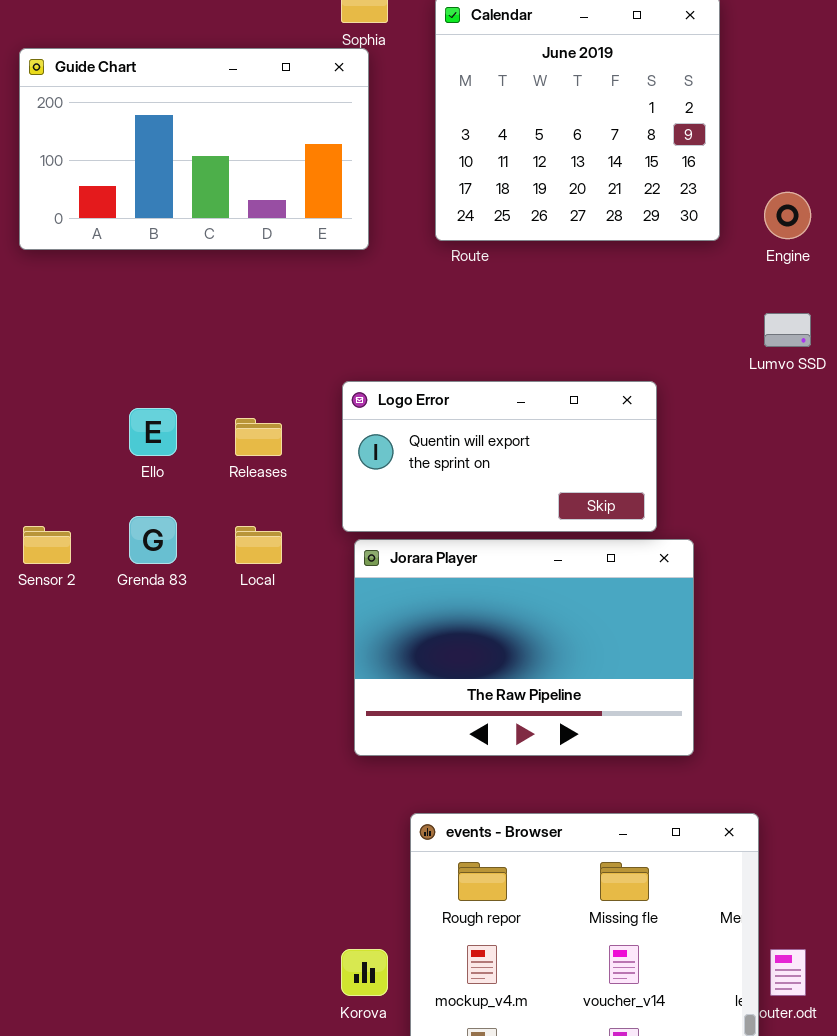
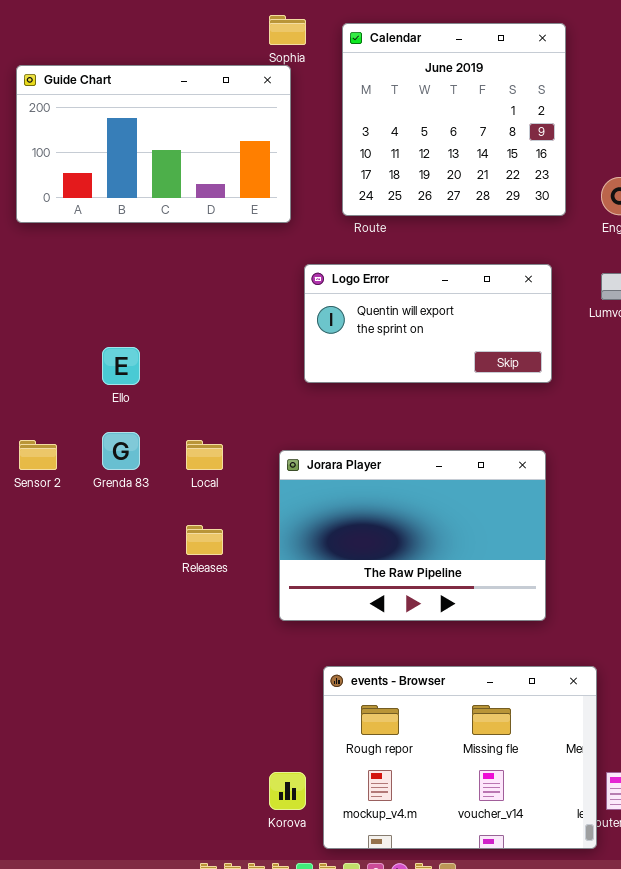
Logo Error: [342,381,657,532] -> [304,264,552,383], moved
Releases: [235,418,282,456] -> [186,525,223,555], moved

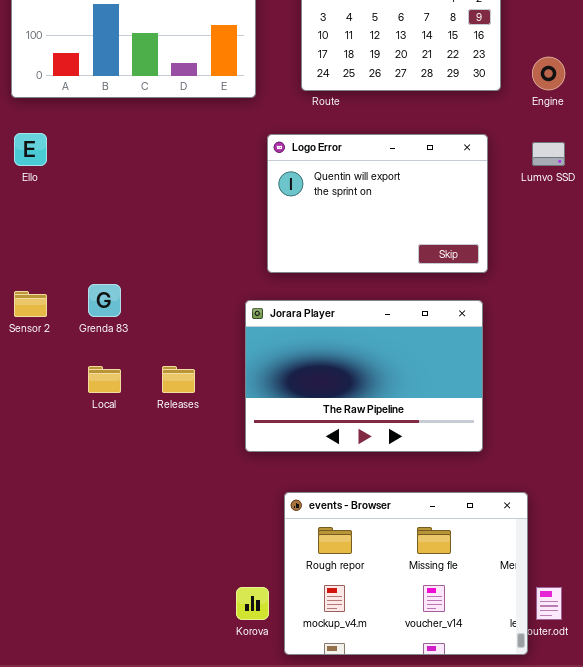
Logo Error: [304,264,552,383] -> [267,134,488,273], resized
Ello: [102,347,140,385] -> [14,133,47,166], moved
Local: [186,440,223,470] -> [88,366,121,393], moved

